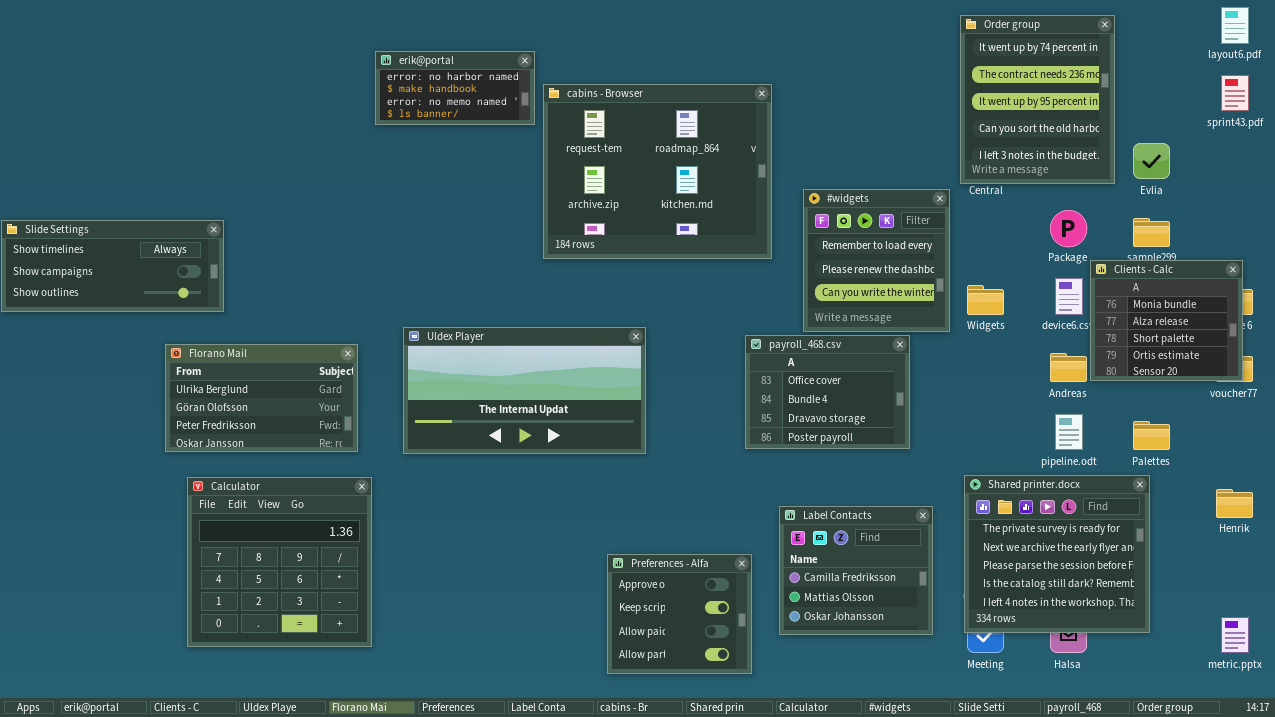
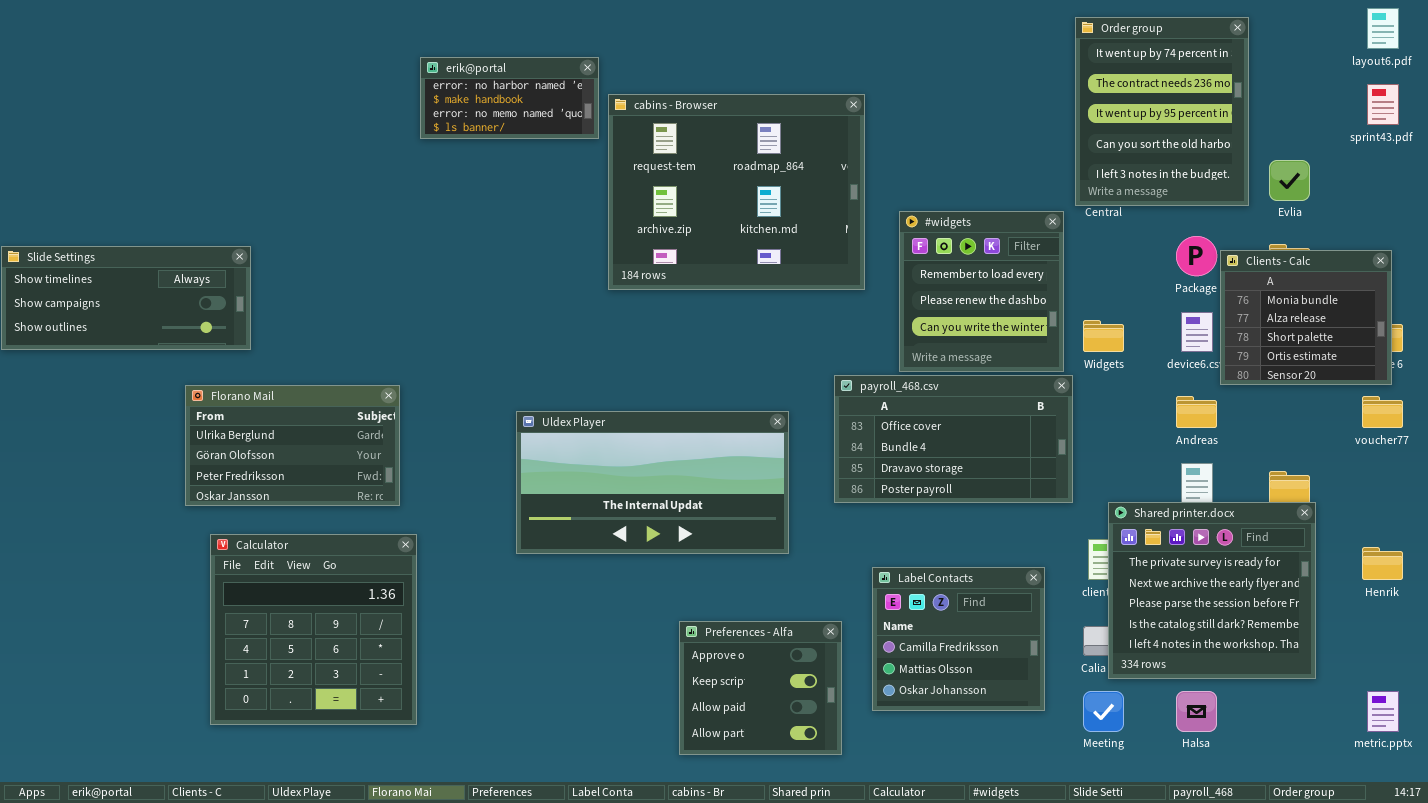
Clients - Calc: [1090,260,1243,381] -> [1220,250,1392,385], moved
Uldex Player: [403,327,646,454] -> [516,411,789,554], moved
payroll_468.csv: [745,335,910,449] -> [834,375,1073,503], resized
Shared printer.docx: [964,475,1150,633] -> [1108,502,1316,679], moved

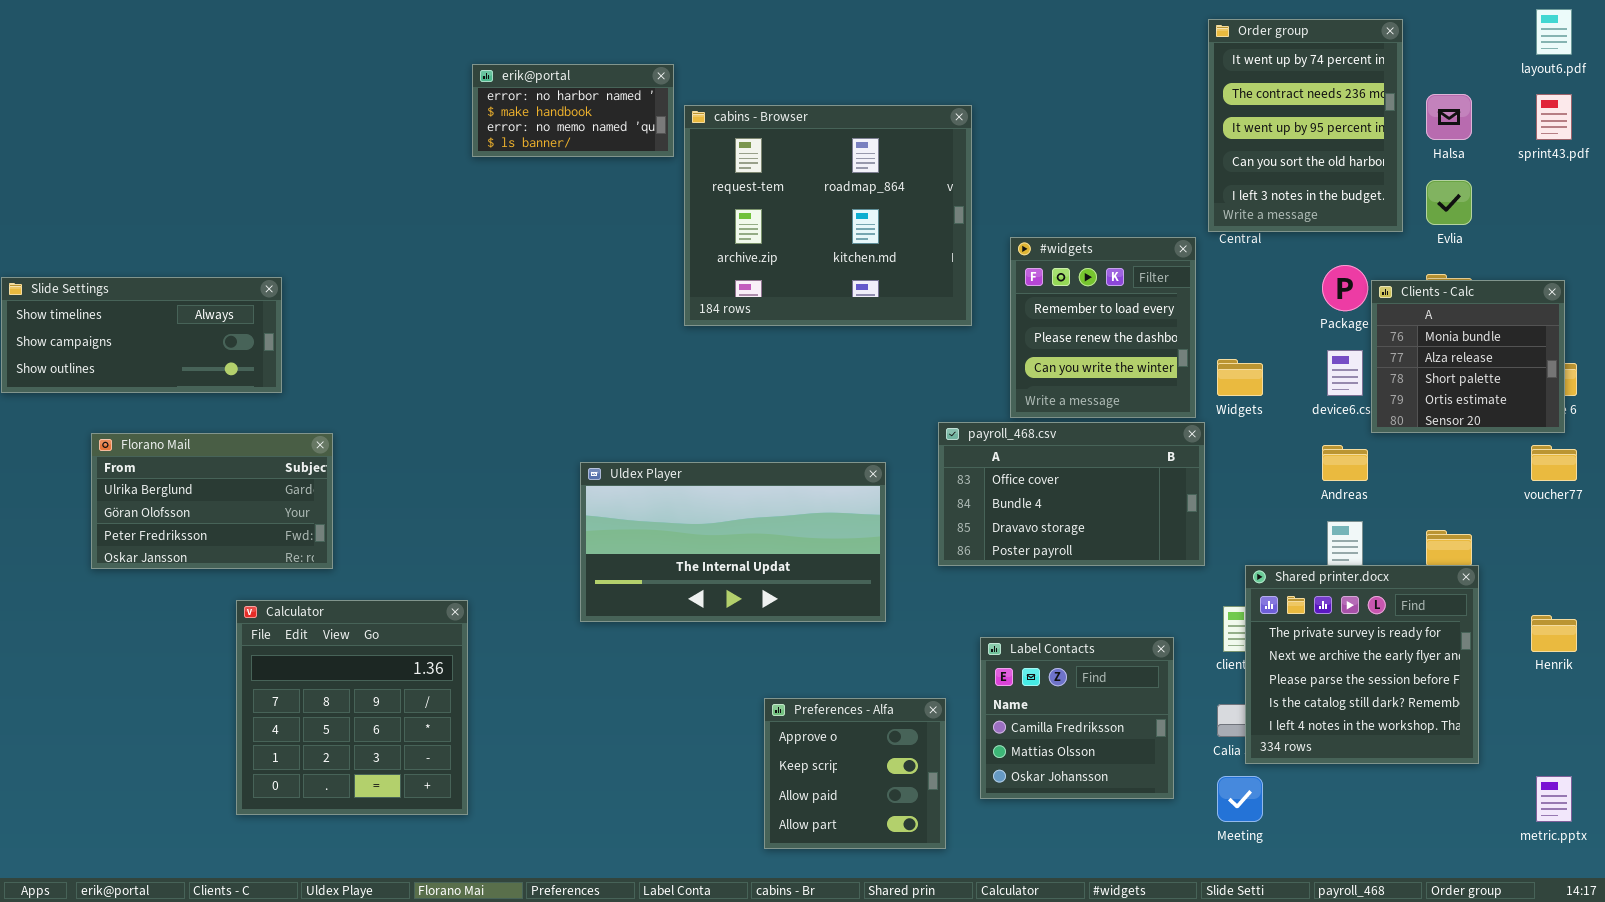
Florano Mail: [185,385,400,506] -> [91,433,333,569], moved
Halsa: [1176,691,1217,732] -> [1426,94,1472,140], moved

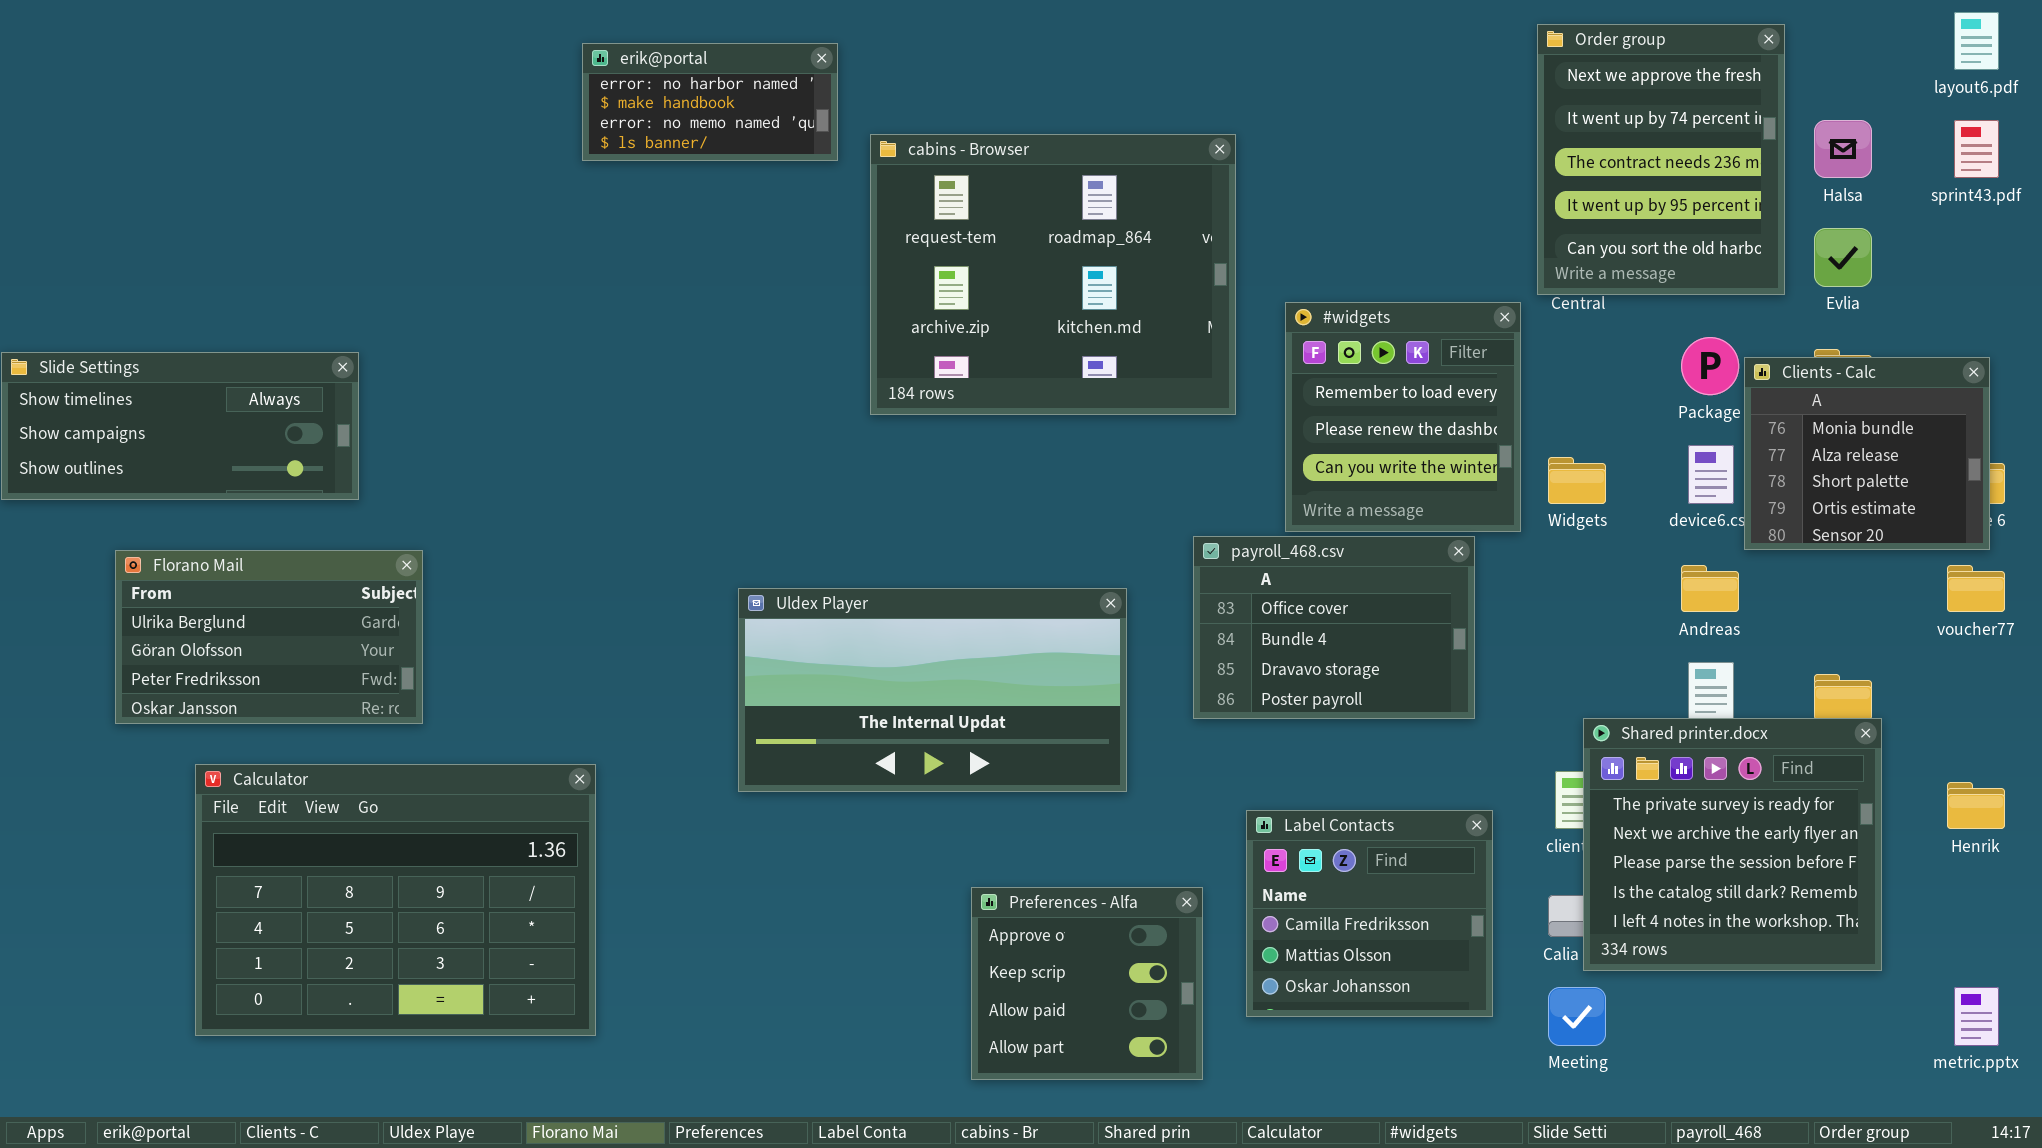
Order group: [1208,19,1403,232] -> [1537,24,1785,295], scrolled up 1 row
erik@portal: [472,64,674,157] -> [582,43,838,161], moved
payroll_468.csv: [938,422,1205,566] -> [1193,536,1475,719], resized
Calculator: [236,600,468,815] -> [195,764,596,1036], resized

